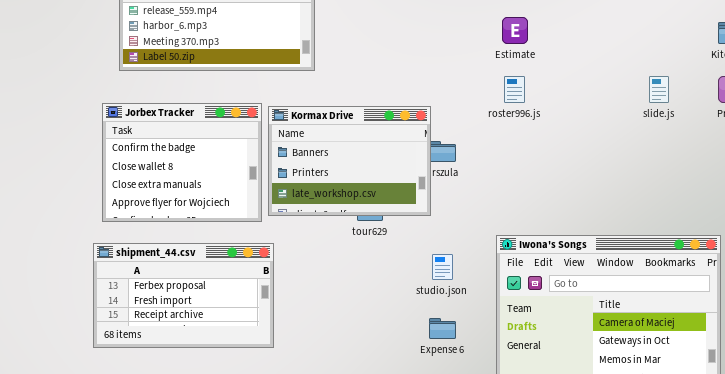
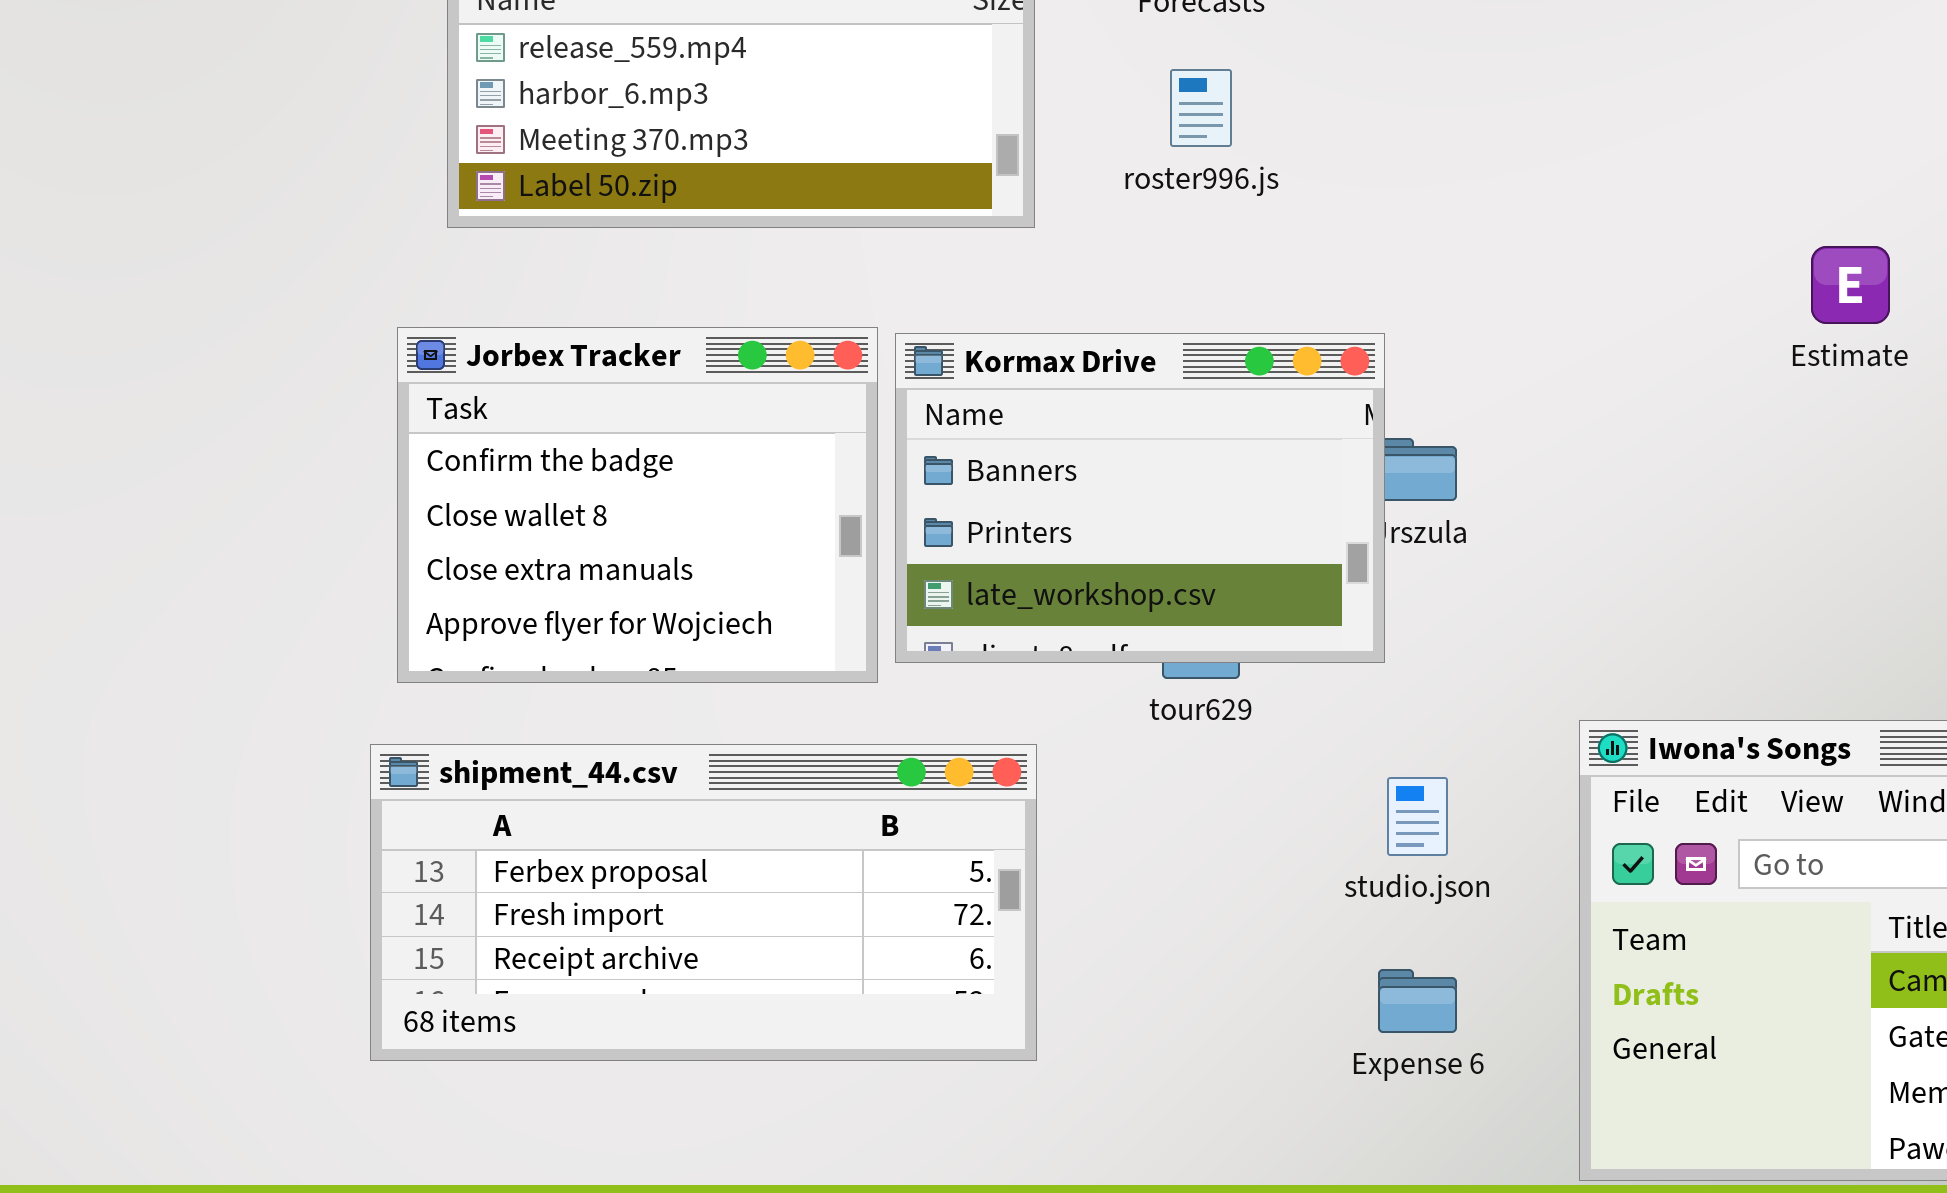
Estimate: [502,17,528,44] -> [1811,246,1890,324], moved
roster996.js: [504,76,525,103] -> [1170,69,1232,147], moved
shipment_44.csv: [93,243,274,348] -> [370,744,1037,1061], resized

